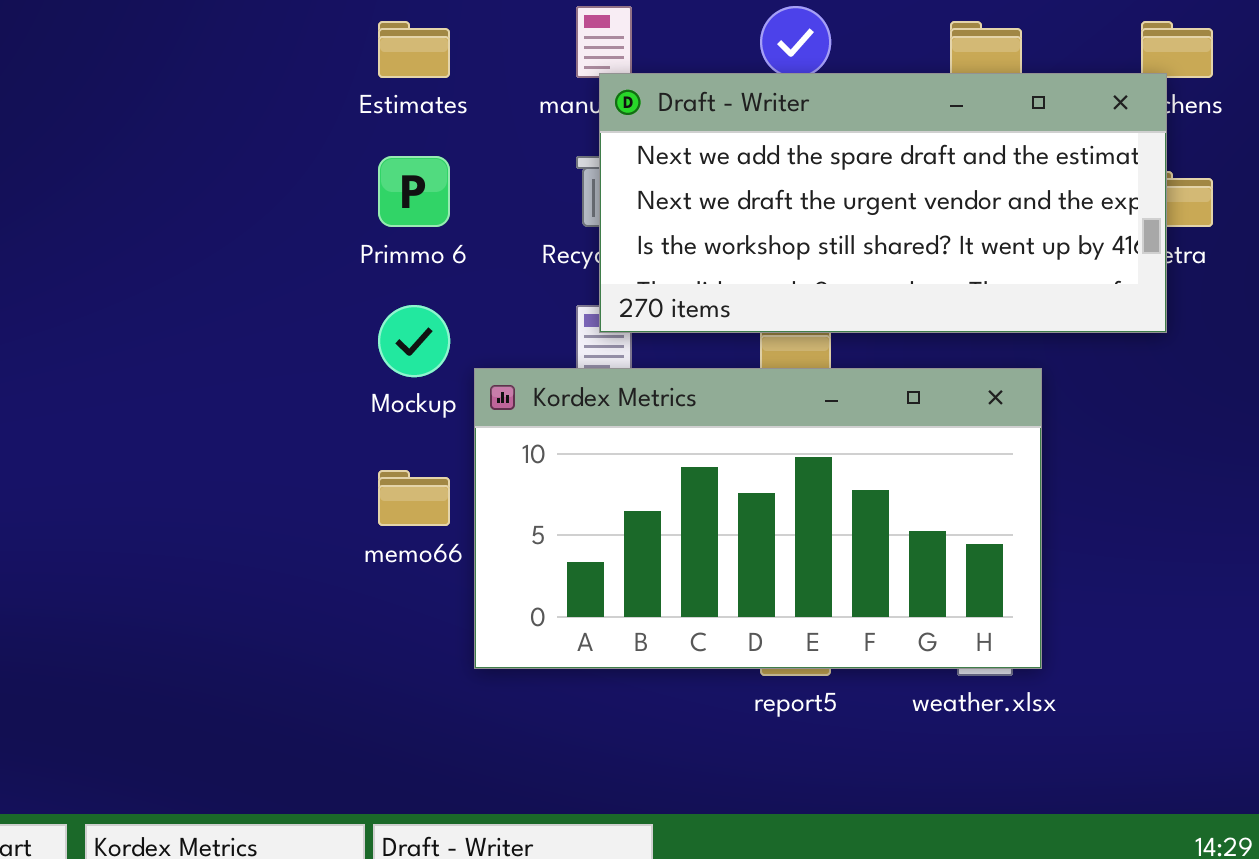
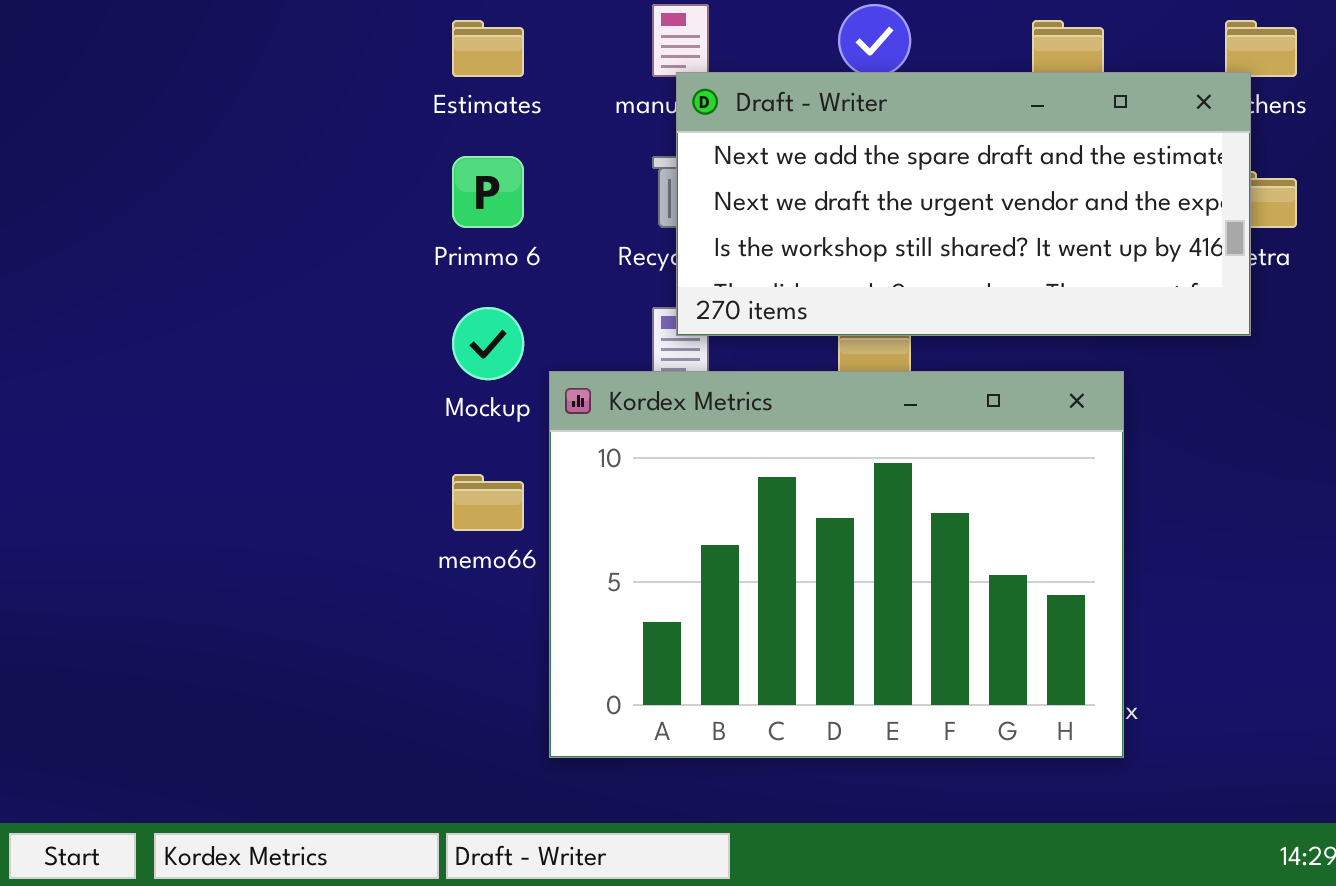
Kordex Metrics: [474,368,1042,669] -> [549,371,1124,758], resized

